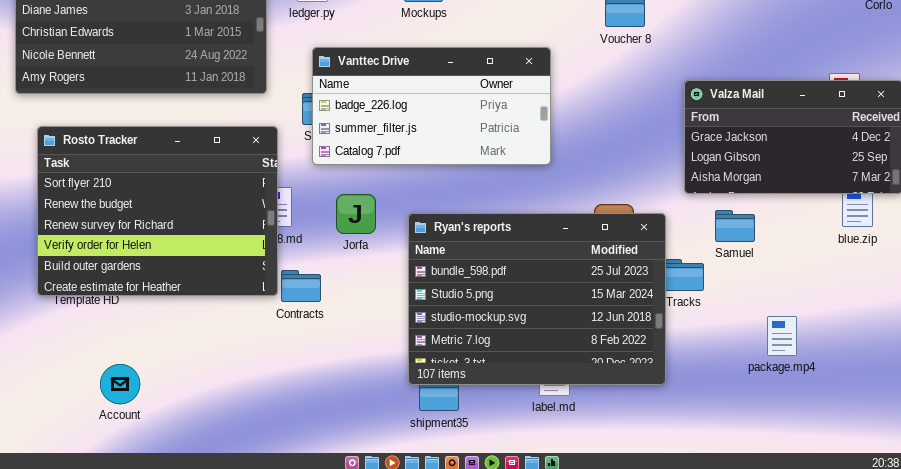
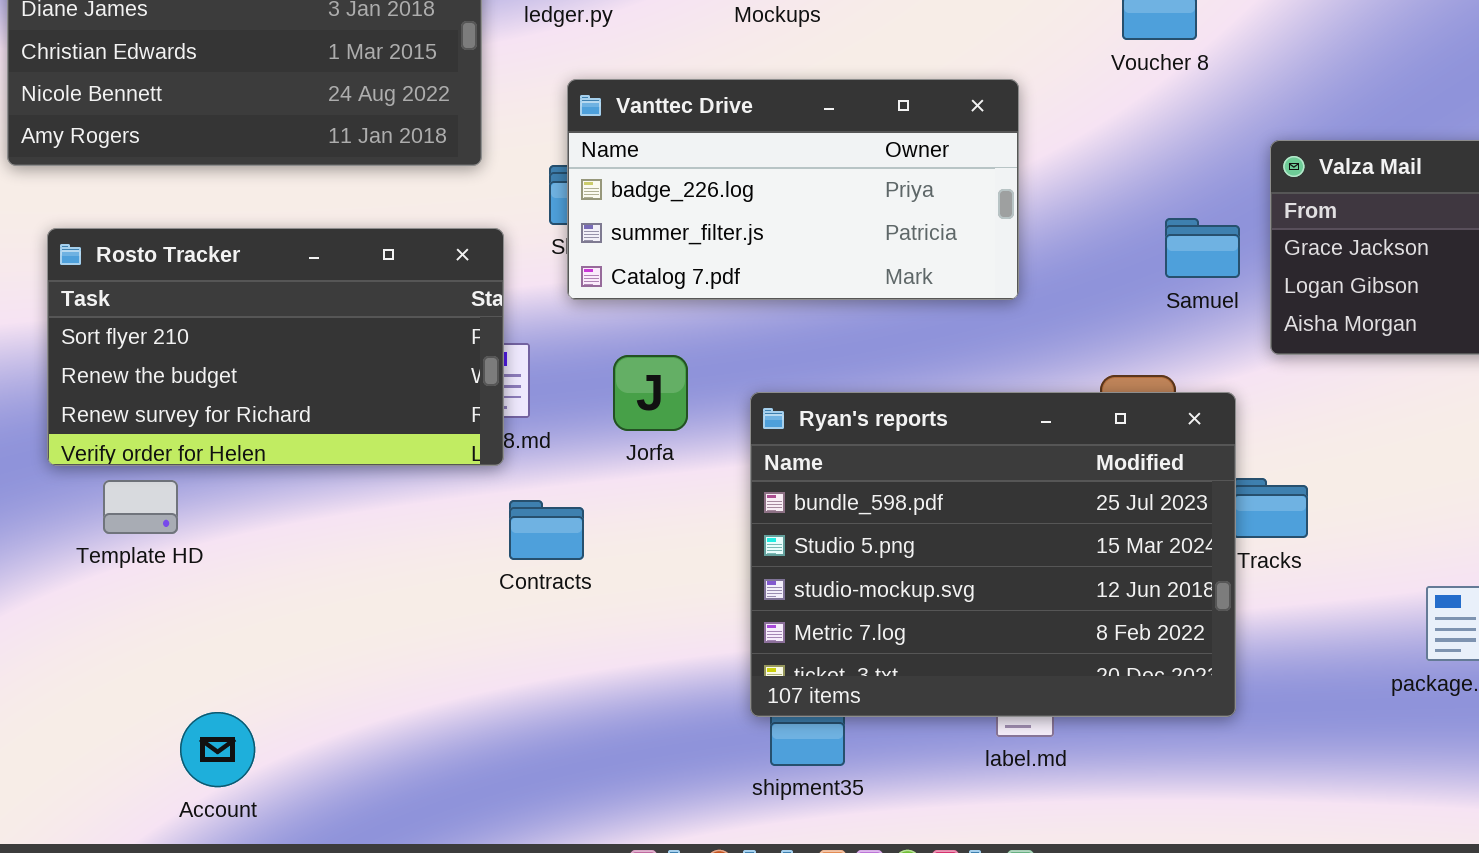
Rosto Tracker: [37,126,278,296] -> [47,228,504,466], resized
Samuel: [715,210,755,242] -> [1165,218,1240,278], moved
Account: [100,364,140,404] -> [180,712,255,787], moved

